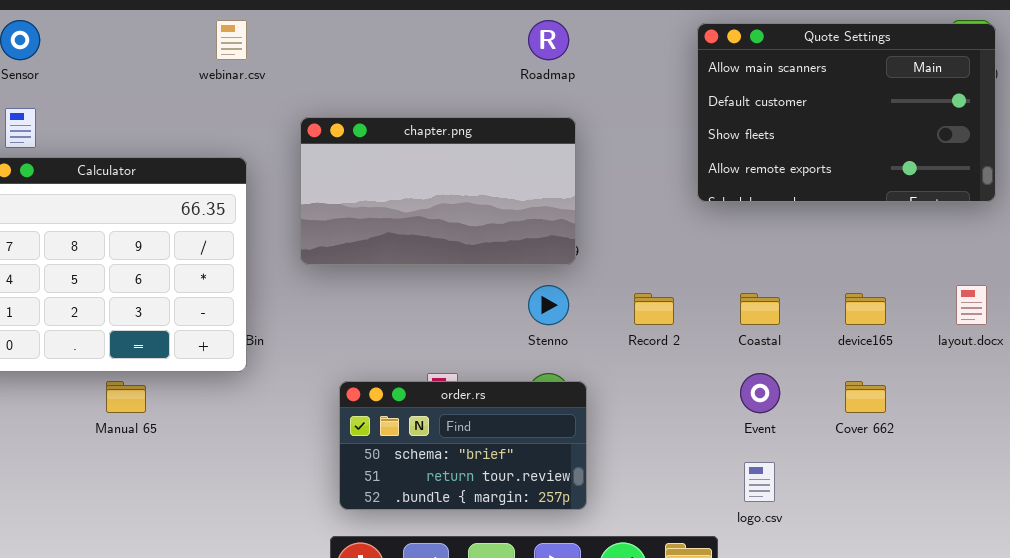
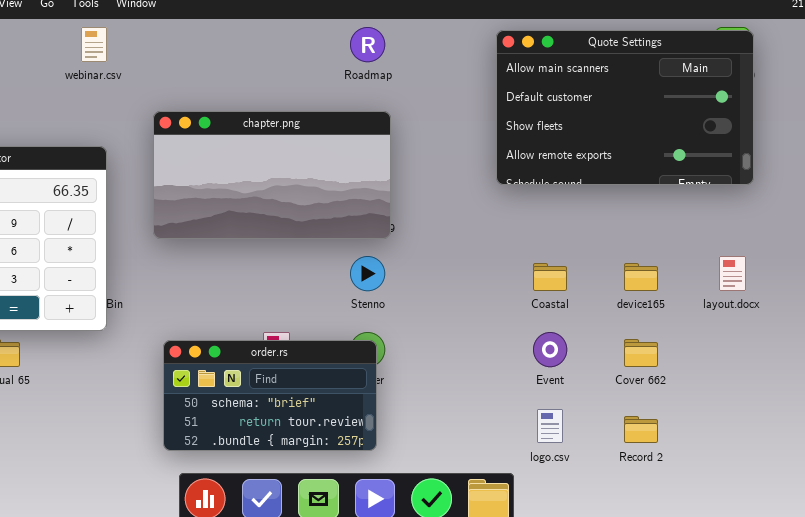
Record 2: [634,293,674,325] -> [624,416,658,443], moved
order.rs: [339,381,587,510] -> [163,340,377,451], moved

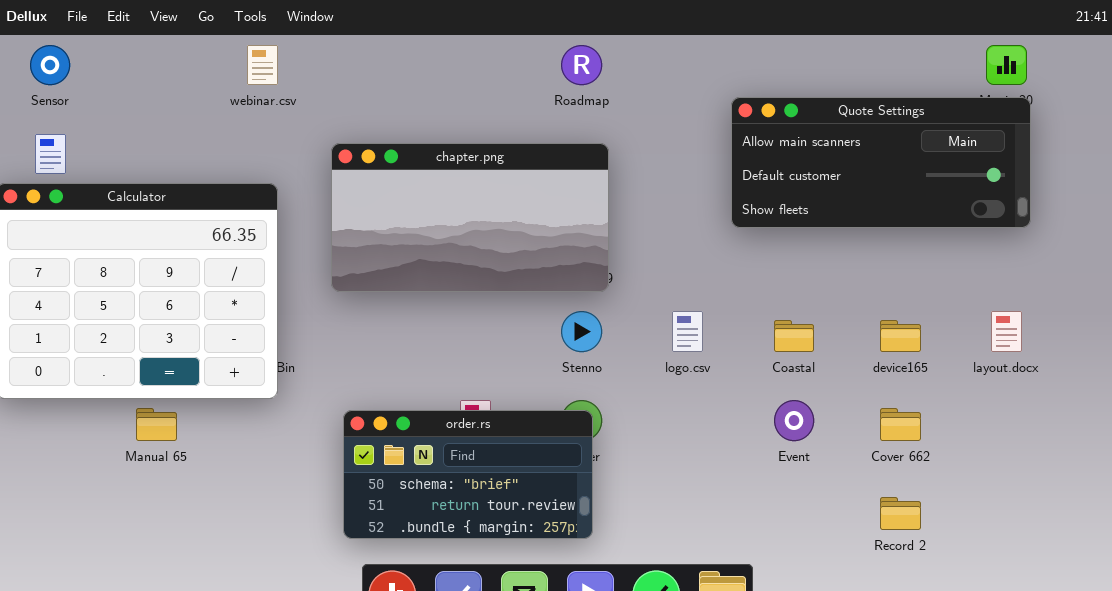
Quote Settings: [496,30,754,185] -> [731,97,1031,228], resized
logo.csv: [537,409,563,443] -> [672,311,703,352], moved

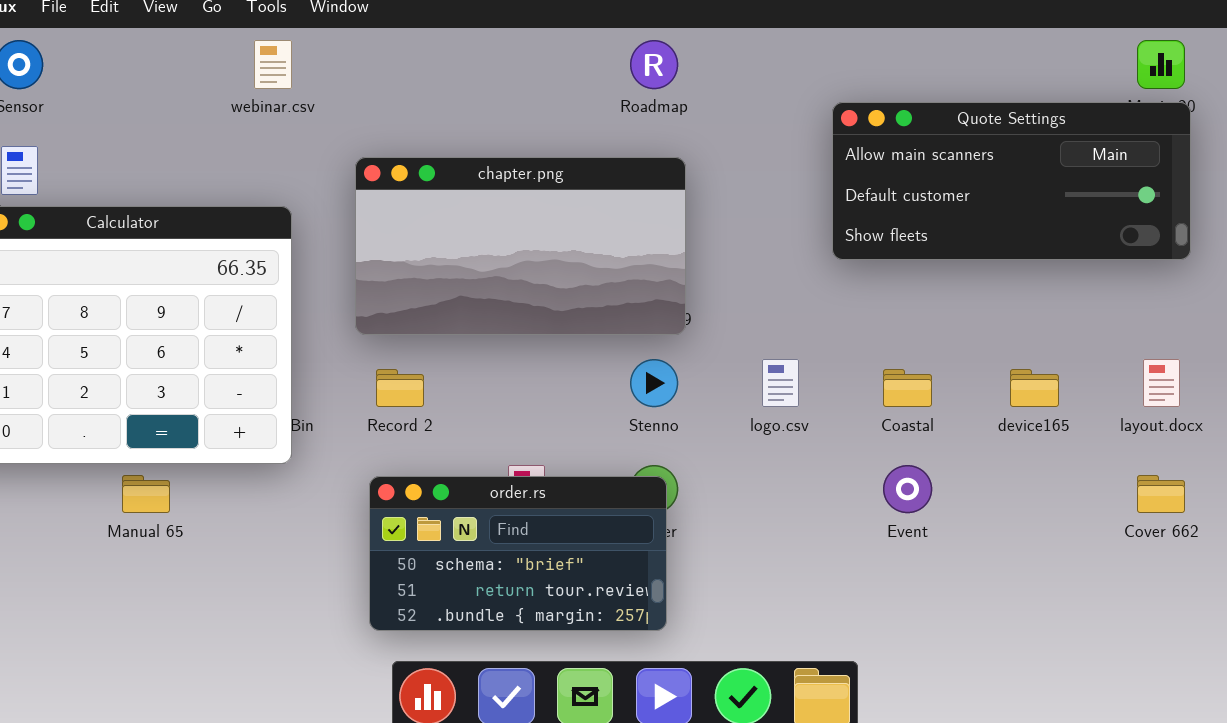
Cover 662: [880,408,921,441] -> [1137,475,1185,513], moved
Record 2: [880,497,921,530] -> [376,369,424,407], moved

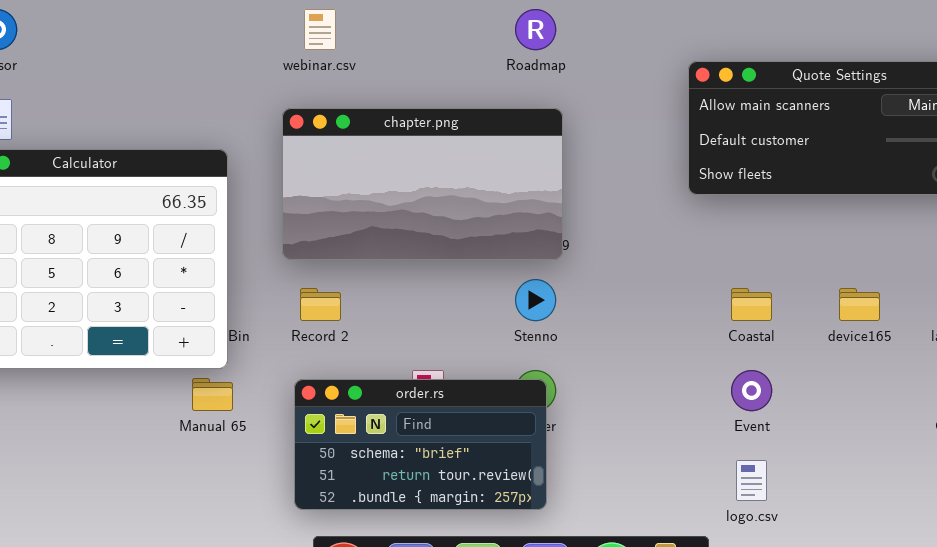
webinar.csv: [254,40,292,89] -> [304,9,336,50], moved
logo.csv: [762,359,799,407] -> [736,460,767,501], moved
Manual 65: [122,475,170,513] -> [192,378,233,411], moved

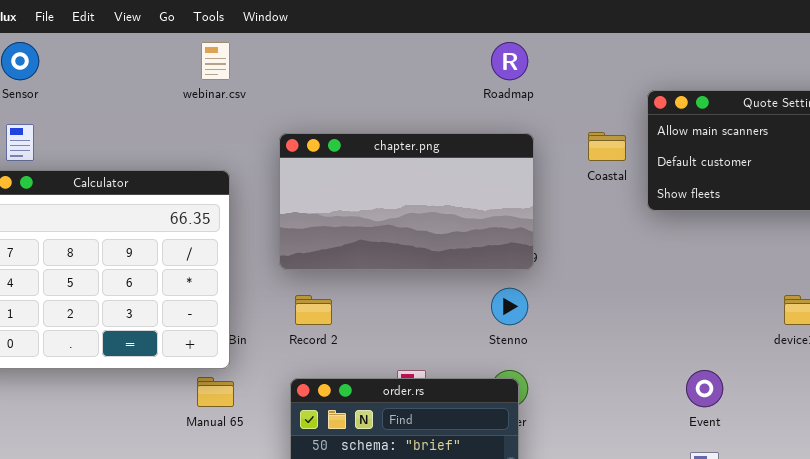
webinar.csv: [304,9,336,50] -> [201,42,230,80], moved
Coastal: [731,288,772,321] -> [588,132,626,161], moved

